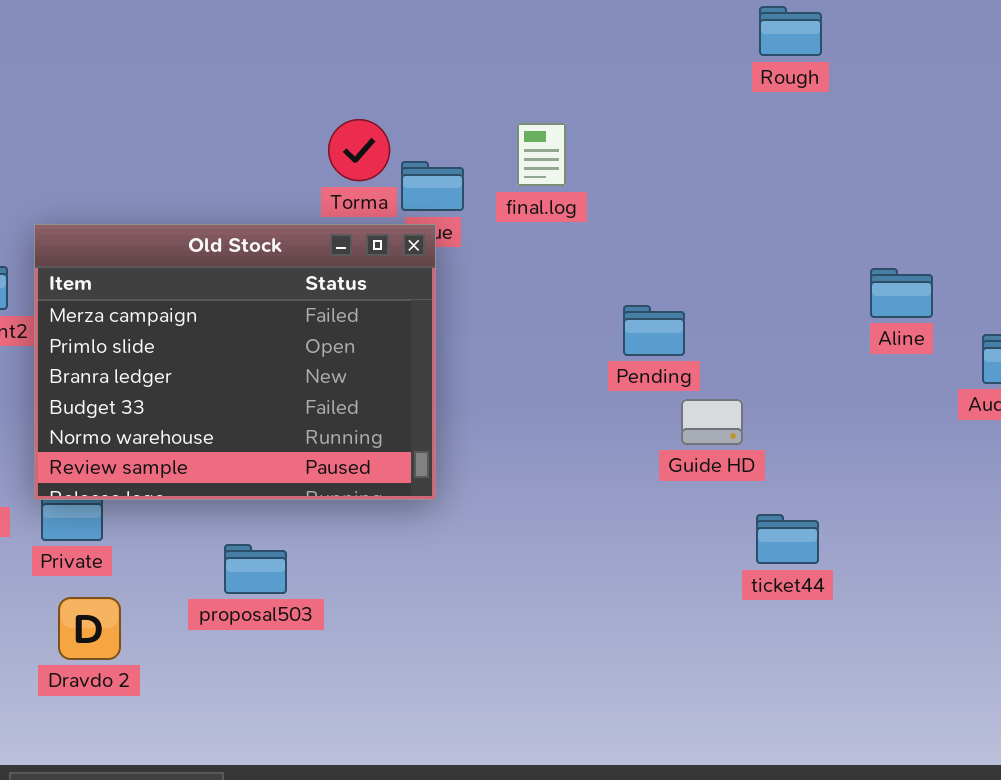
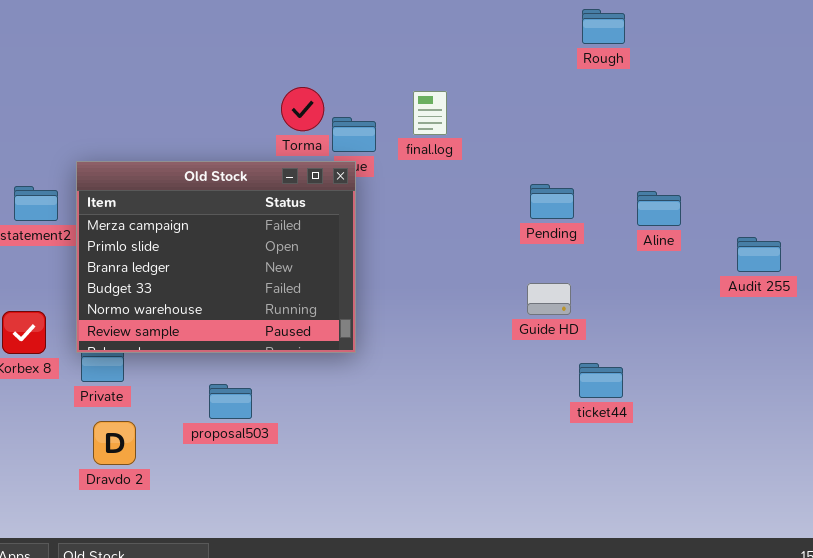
Aline: [870,268,933,318] -> [637,191,681,226], moved
Pending: [623,305,685,356] -> [530,184,574,219], moved

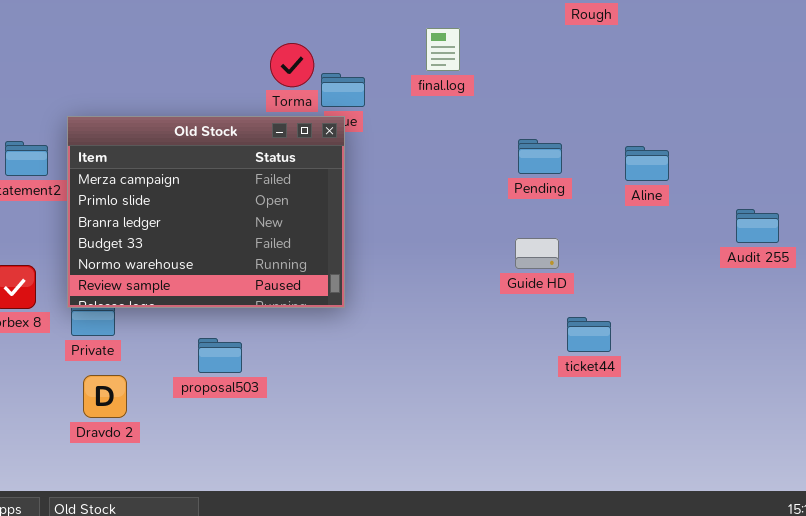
final.log: [413,91,447,135] -> [426,28,460,71], moved
Audit 255: [737,237,781,272] -> [736,209,779,243], moved

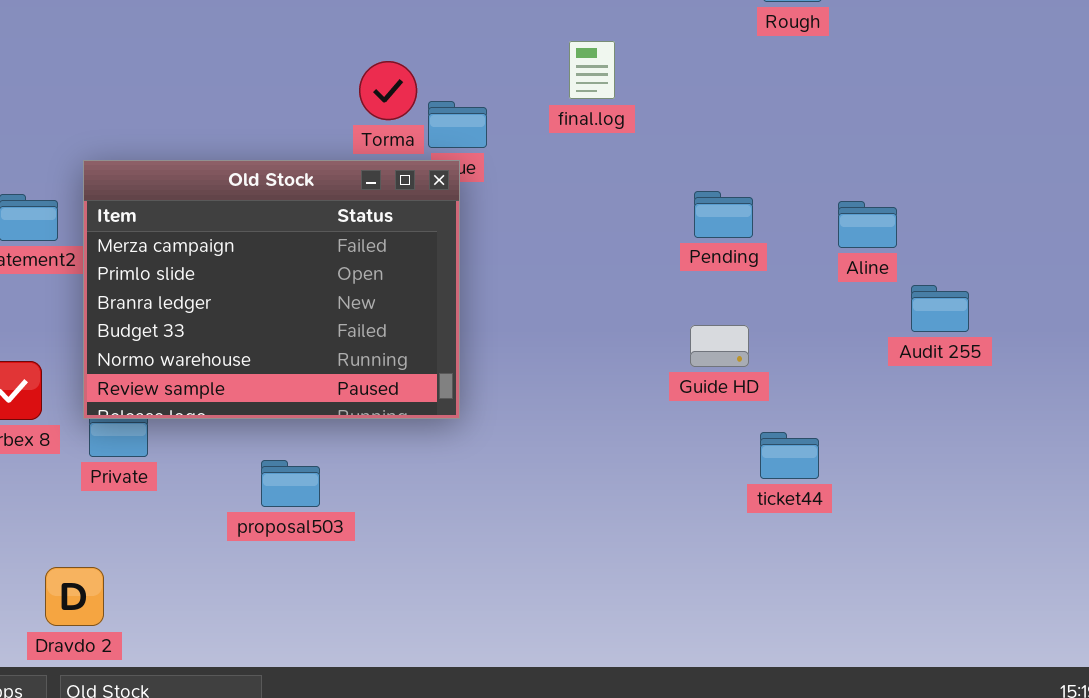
Audit 255: [736,209,779,243] -> [911,285,969,332], moved
Dravdo 2: [83,375,127,418] -> [45,567,104,626], moved

